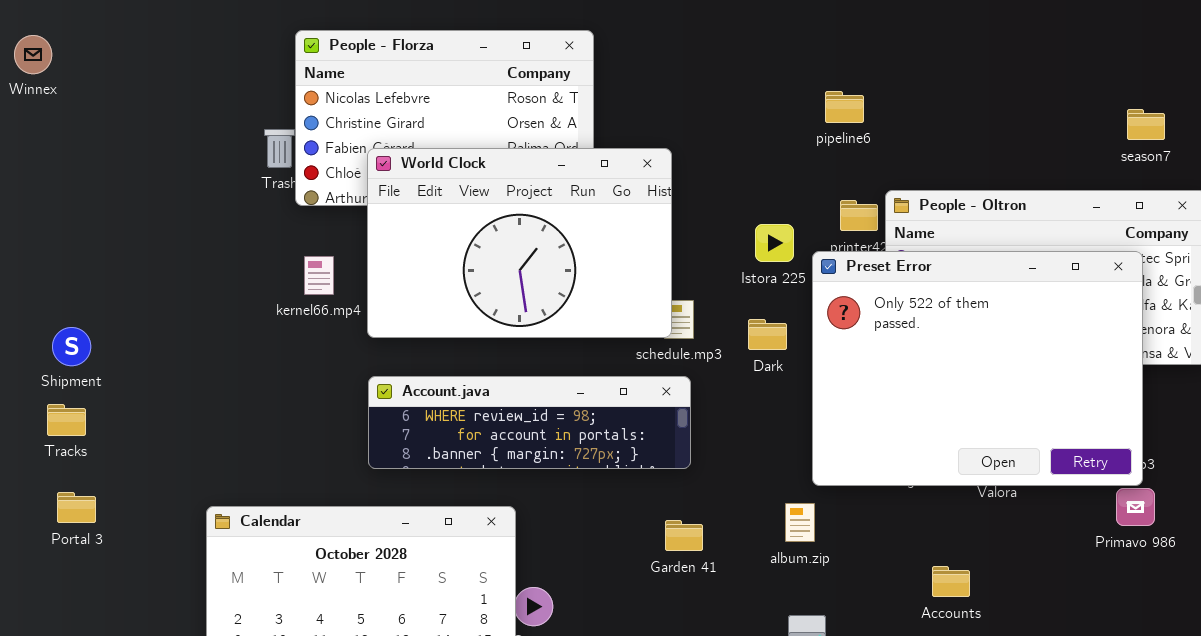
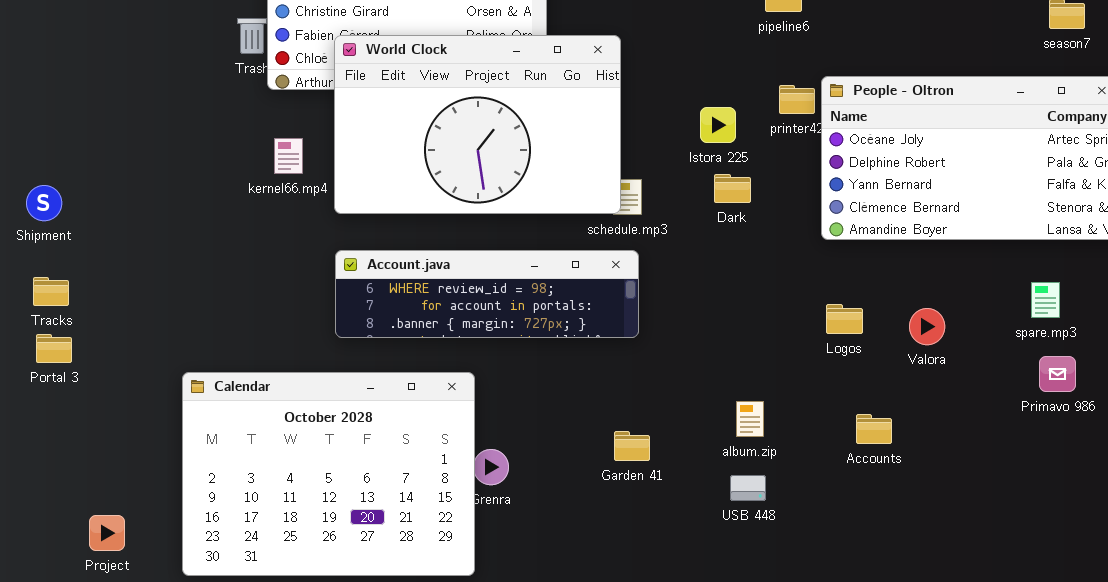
Preset Error: [812,251,1143,486] -> none, closed
Dark: [748,319,787,350] -> [714,174,751,203], moved
Shipment: [52,327,91,366] -> [26,185,62,221], moved
Portal 3: [57,492,96,523] -> [36,334,72,363], moved
album.zip: [785,503,815,542] -> [736,401,764,437], moved
Garden 41: [665,520,703,551] -> [614,431,650,461], moved
Accounts: [932,566,970,597] -> [856,414,892,444], moved

